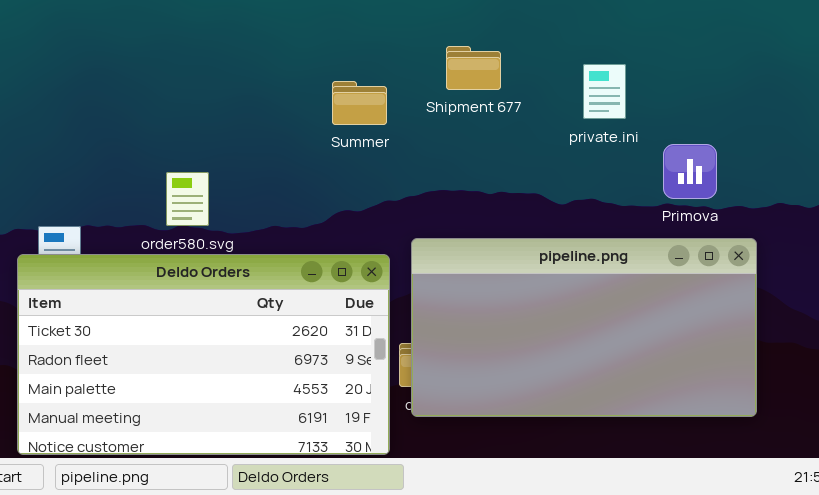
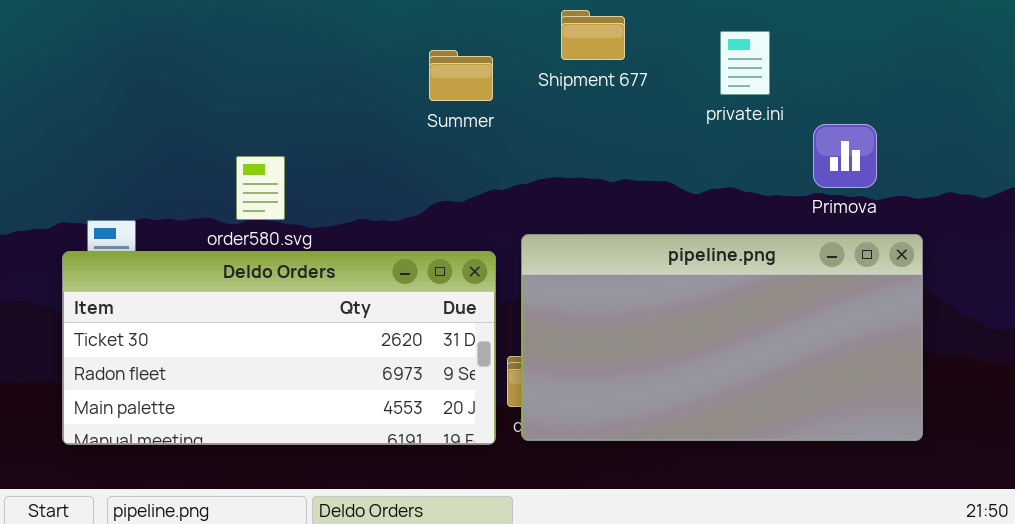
Deldo Orders: [17,254,390,455] -> [62,251,496,445], resized

